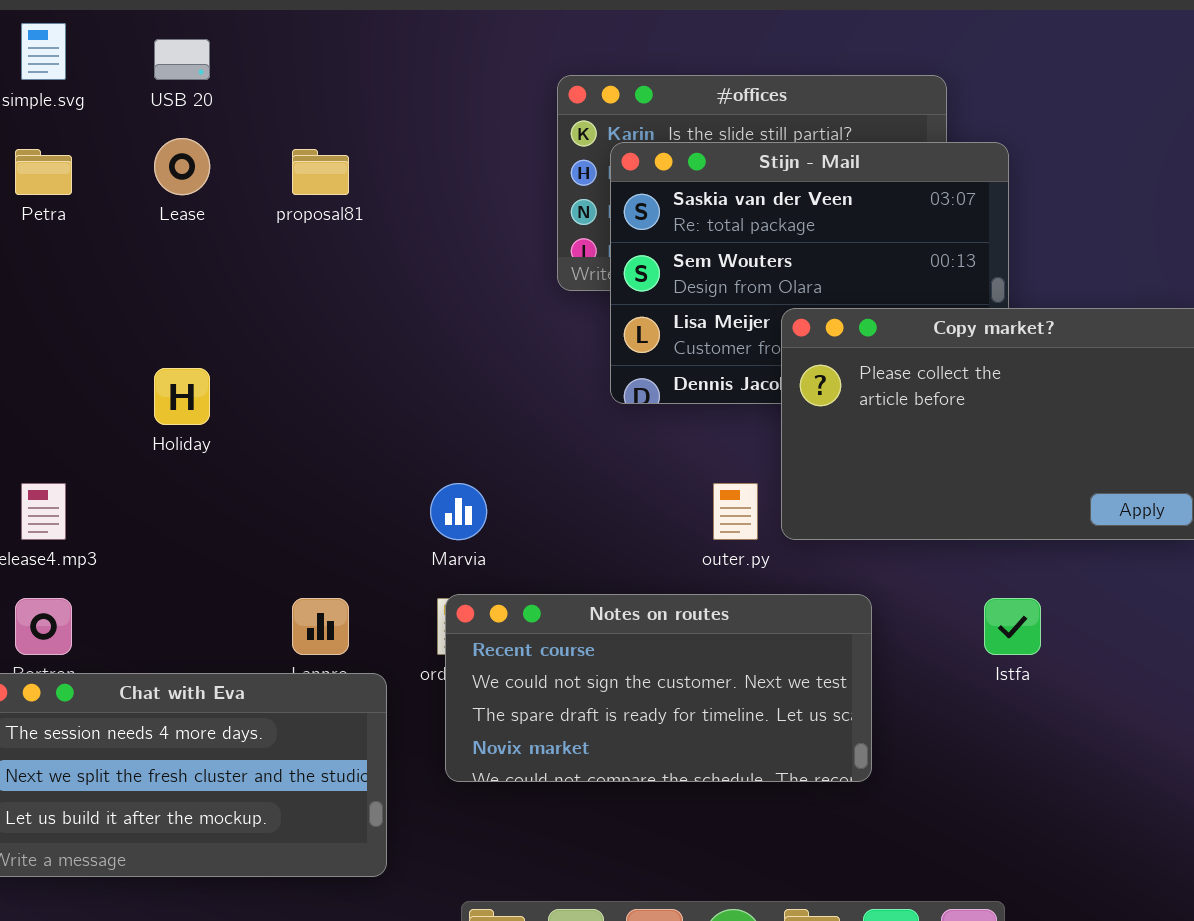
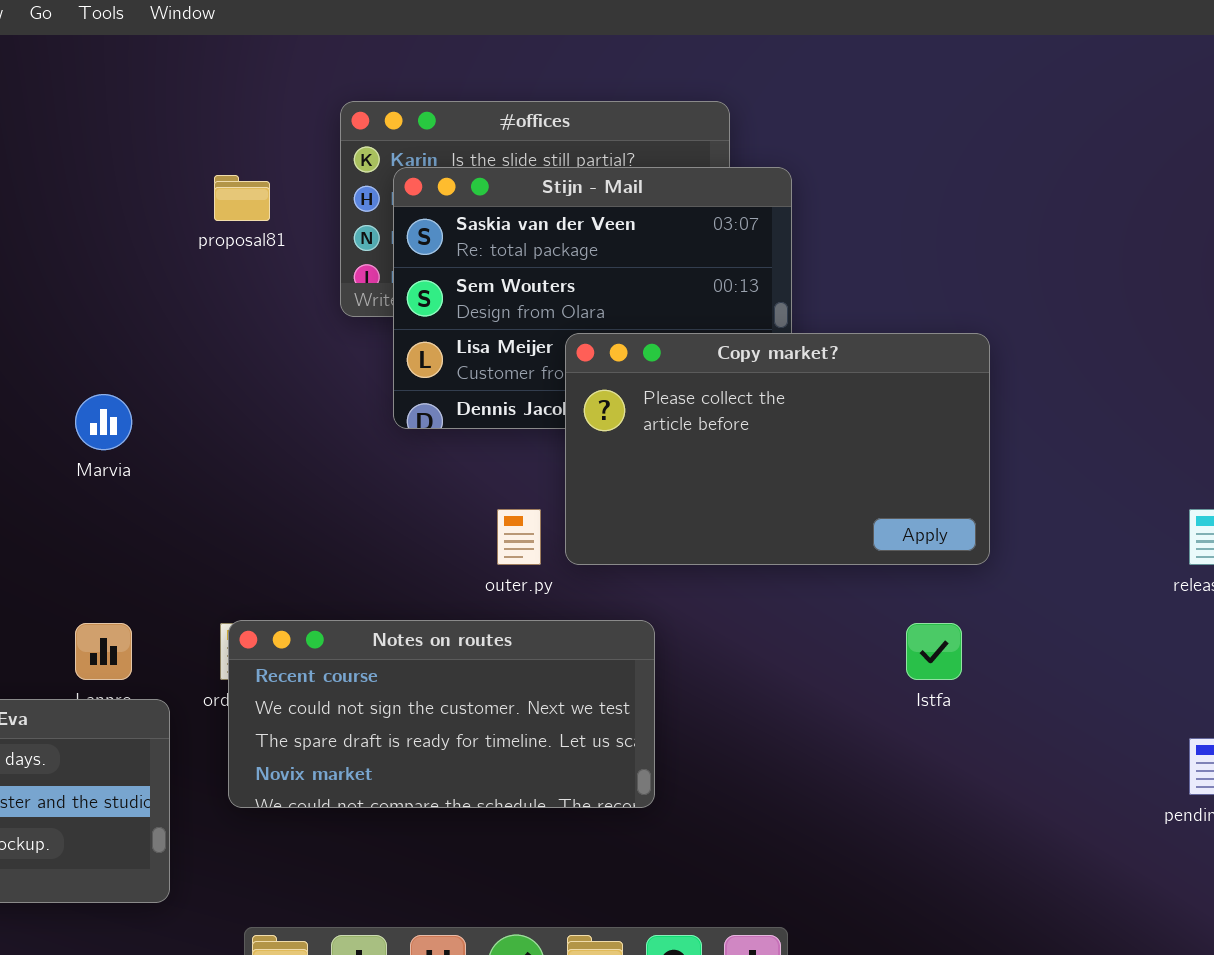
proposal81: [292,149,349,195] -> [214,175,270,221], moved
Marvia: [430,483,487,540] -> [75,394,132,450], moved
Istfa: [984,598,1041,655] -> [906,623,962,680], moved

